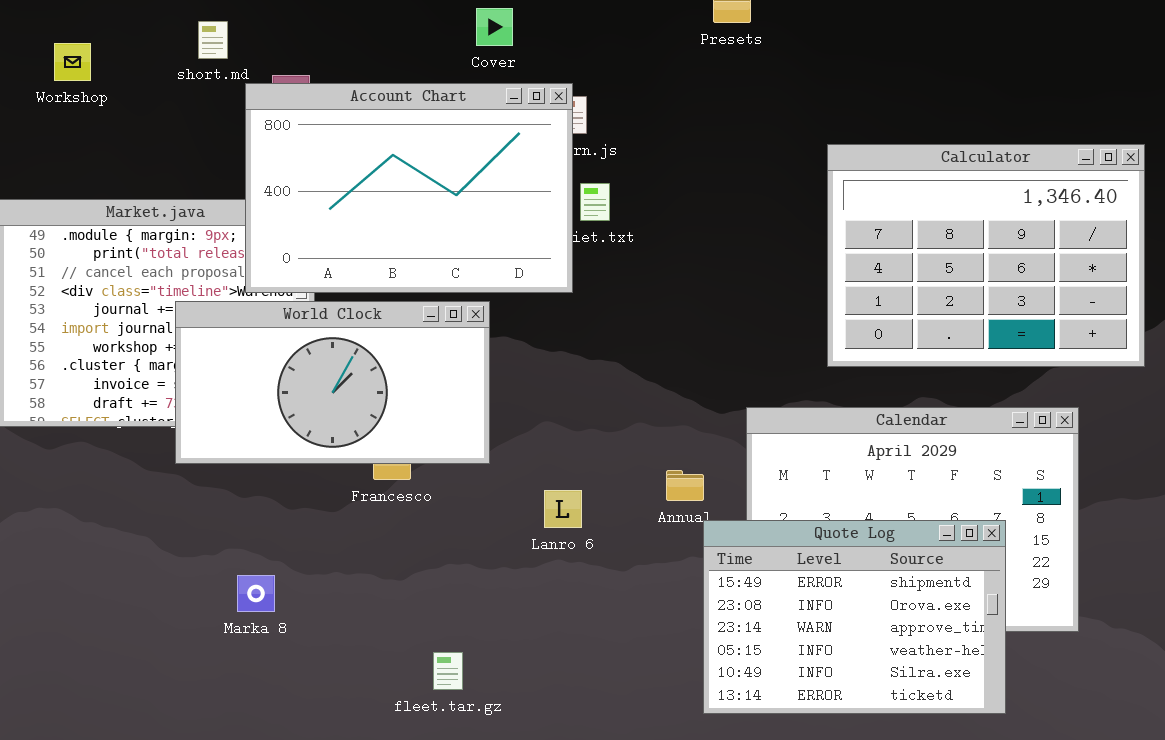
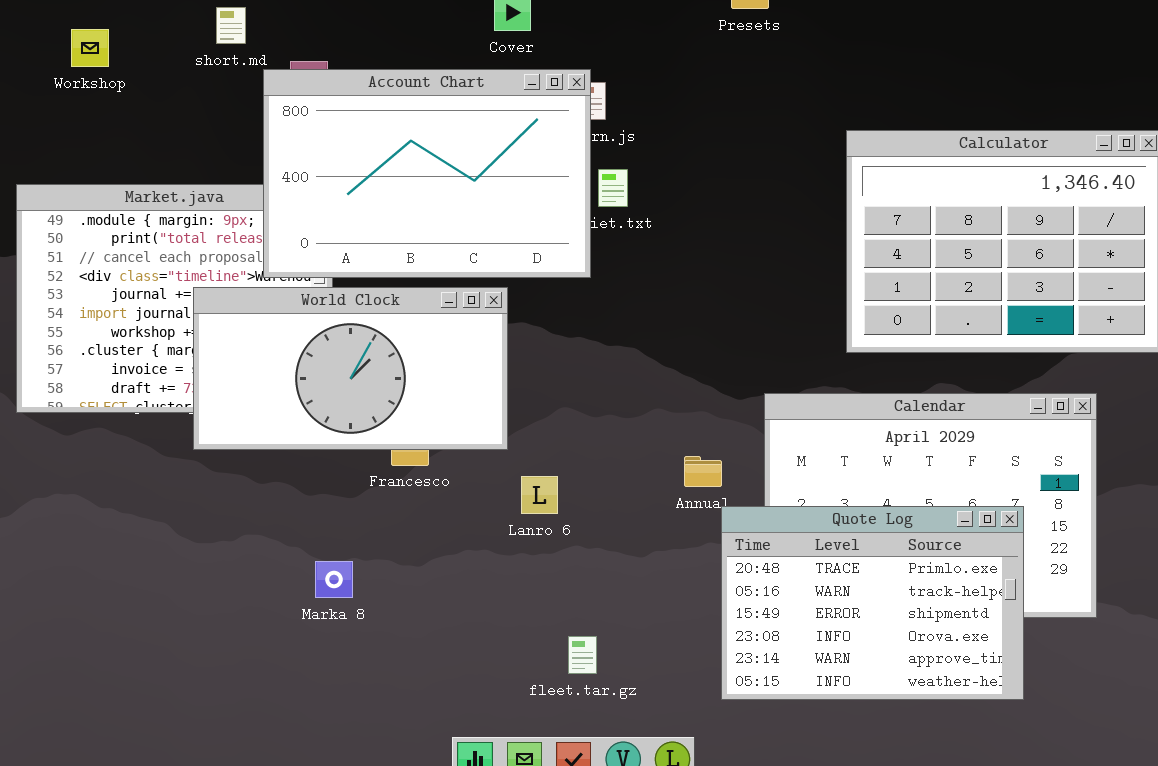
Lanro 6: [544,490,582,528] -> [521,476,558,514], moved
Quote Log: [703,520,1006,714] -> [721,506,1024,700], scrolled up 2 rows
Marka 8: [237,575,275,612] -> [315,561,353,598], moved
fleet.tar.gz: [433,652,463,690] -> [568,636,597,674], moved

